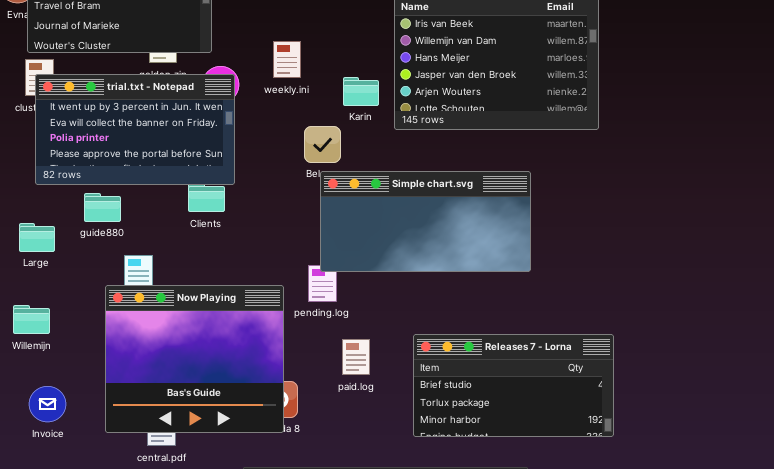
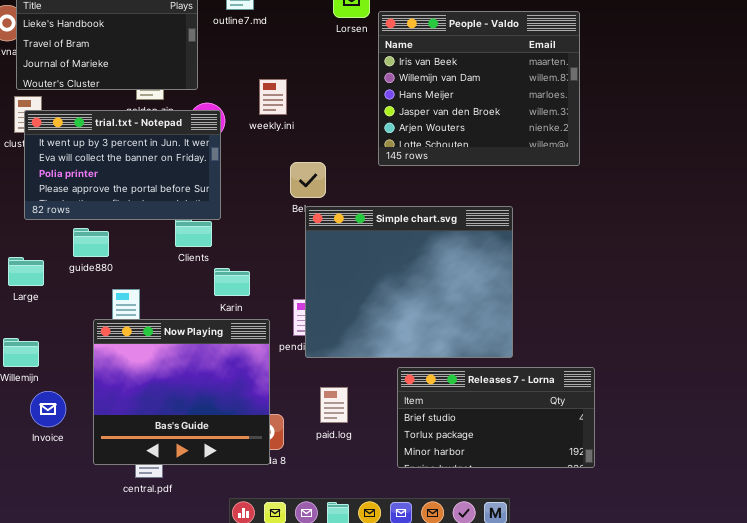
Karin: [343,77,379,106] -> [214,268,250,296], moved
Simple chart.svg: [320,171,531,272] -> [305,206,513,358], resized
paid.log: [342,339,370,375] -> [320,387,348,423], moved
Invoice: [29,386,66,422] -> [30,391,66,427], moved

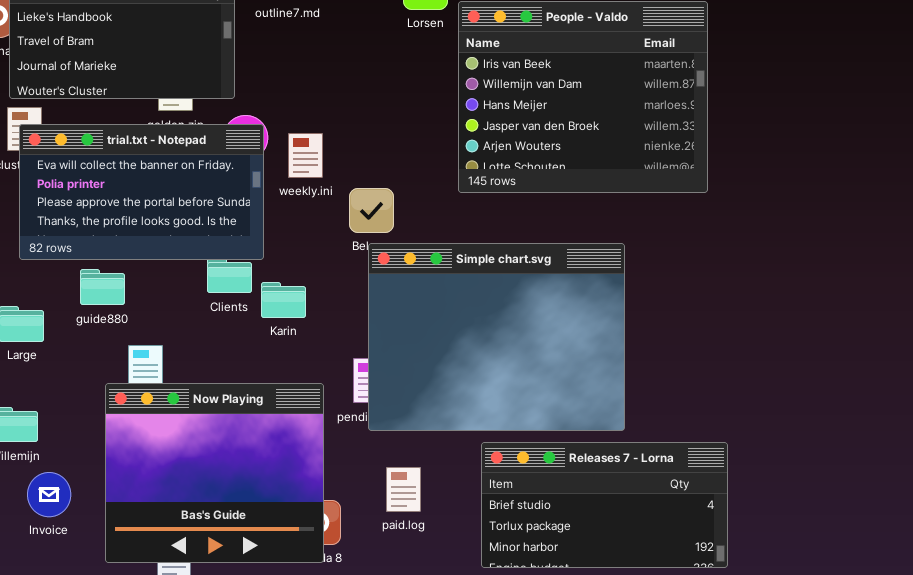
weekly.ini: [259,79,287,115] -> [288,133,323,178], moved
trial.txt - Notepad: [24,110,221,220] -> [19,124,264,260], scrolled down 1 row
Karin: [214,268,250,296] -> [261,282,306,318], moved

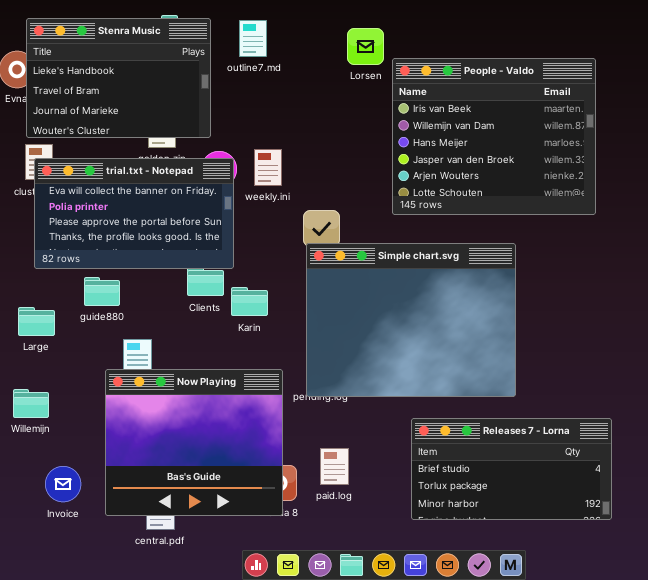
weekly.ini: [288,133,323,178] -> [254,149,282,186], moved
Simple chart.svg: [368,243,625,431] -> [306,243,516,397], moved
paid.log: [386,467,421,512] -> [320,448,349,485], moved
Invoice: [27,472,71,517] -> [45,466,81,502], moved

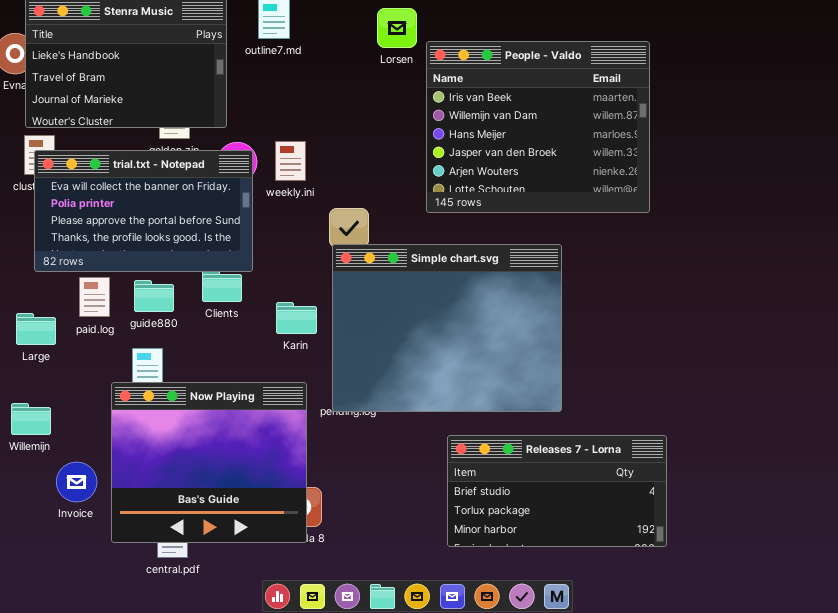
guide880: [84,277,120,306] -> [134,280,174,312], moved
Karin: [231,287,268,316] -> [276,302,317,334], moved
paid.log: [320,448,349,485] -> [79,277,110,317], moved
Invoice: [45,466,81,502] -> [56,462,97,502], moved

